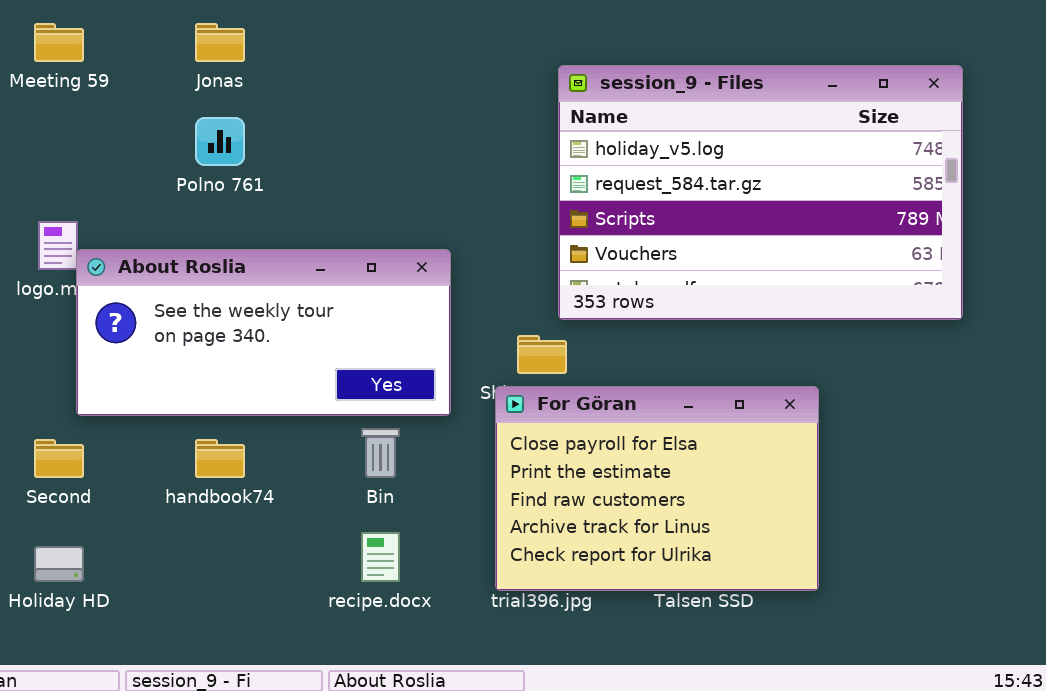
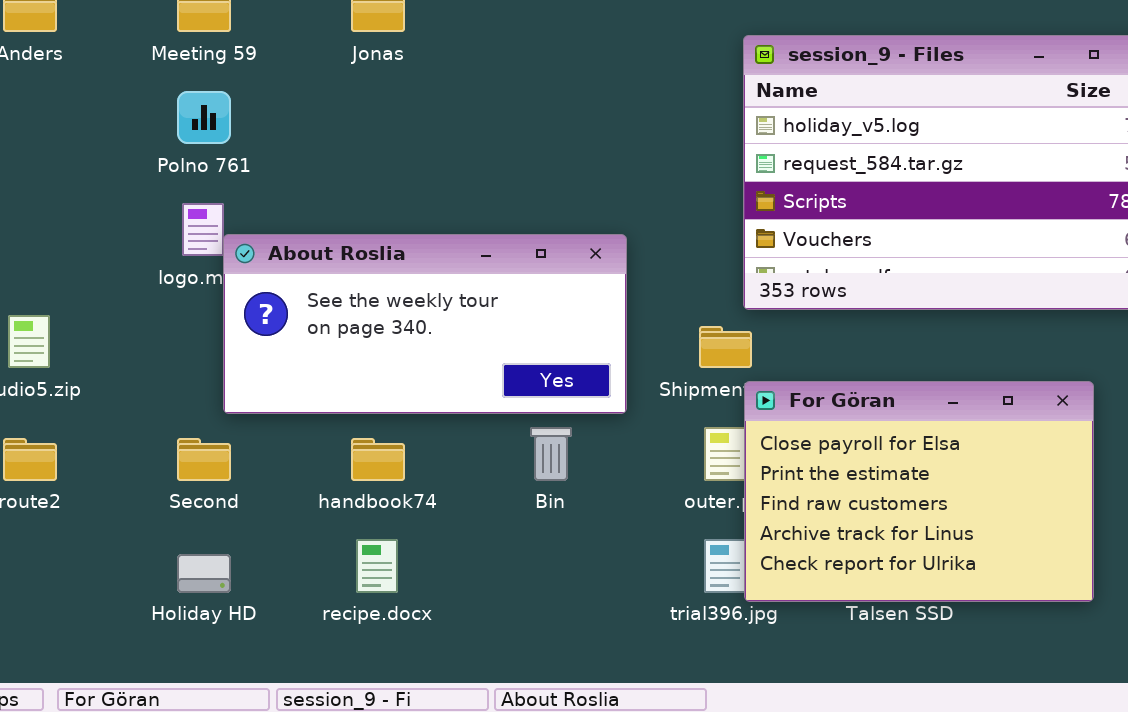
Polno 761: [195,117,245,166] -> [177,91,231,144], moved
For Göran: [495,386,819,591] -> [744,381,1094,602], moved
recipe.docx: [361,532,400,582] -> [356,539,398,593], moved

